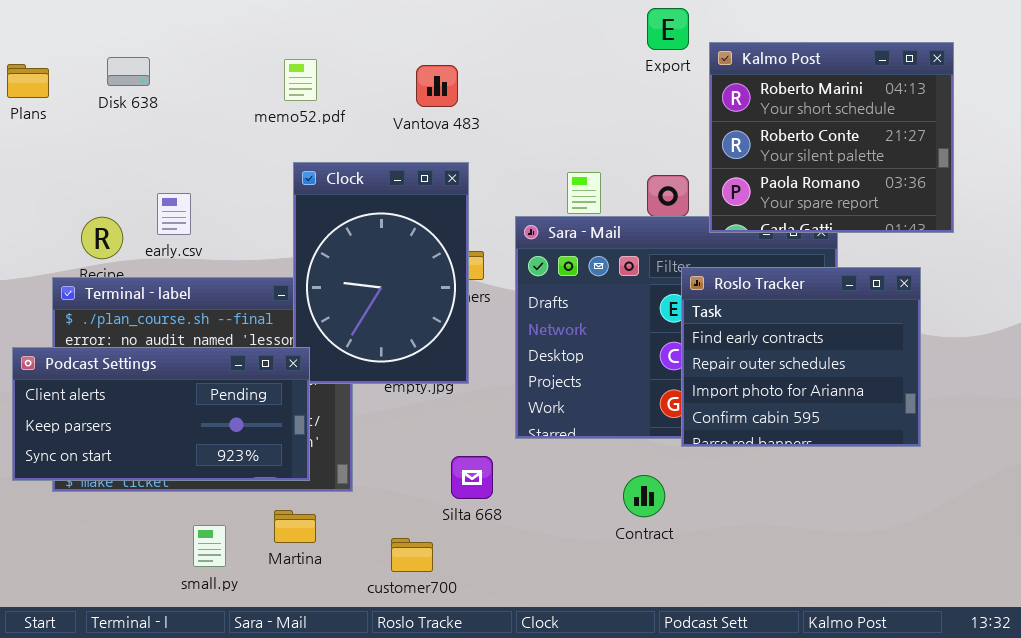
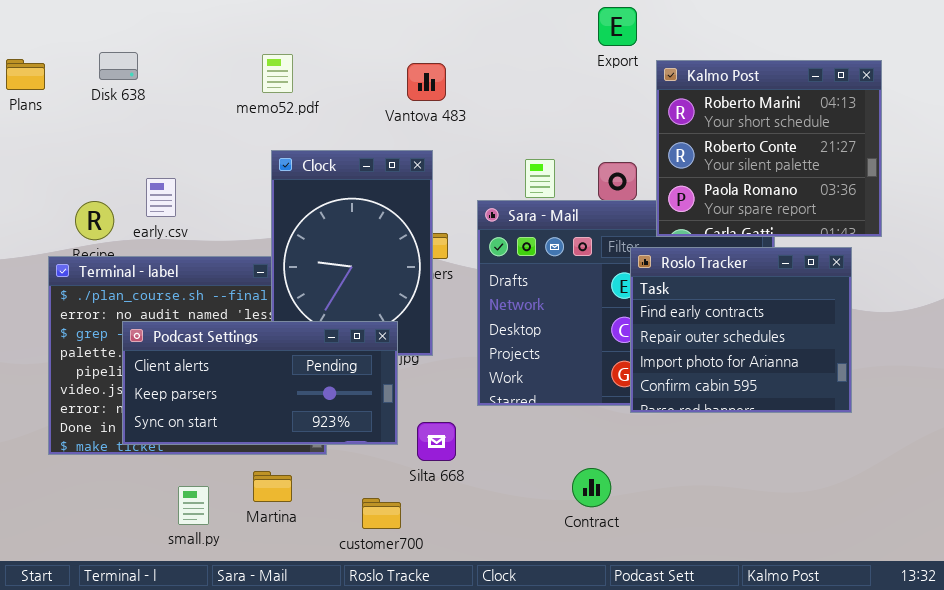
Kalmo Post: [709,42,954,233] -> [656,60,882,237], moved
Vantova 483: [416,65,458,107] -> [407,63,446,101], moved
Podcast Settings: [12,347,310,481] -> [122,321,398,445], moved
Contract: [623,475,665,517] -> [572,468,611,507], moved

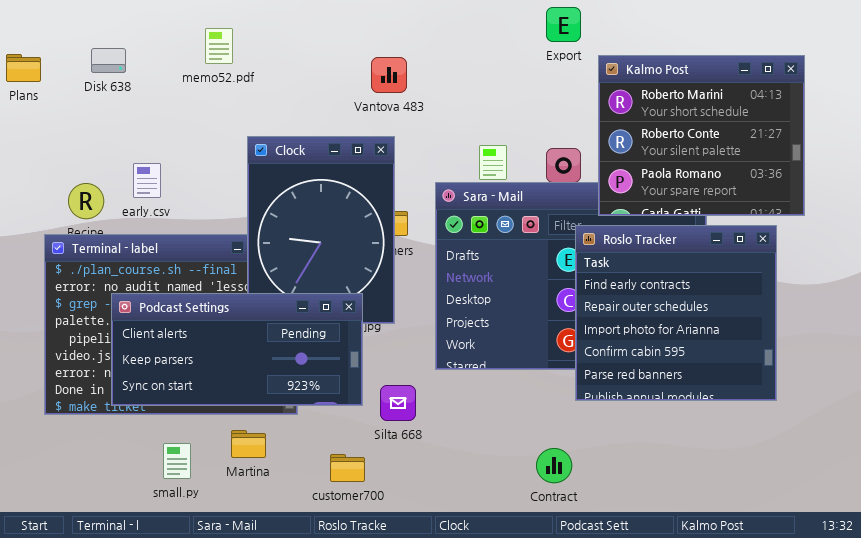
memo52.pdf: [262,54,293,93] -> [205,28,233,64], moved
Roslo Tracker: [630,247,852,413] -> [575,225,777,401], resized
Contract: [572,468,611,507] -> [536,448,572,483], moved

